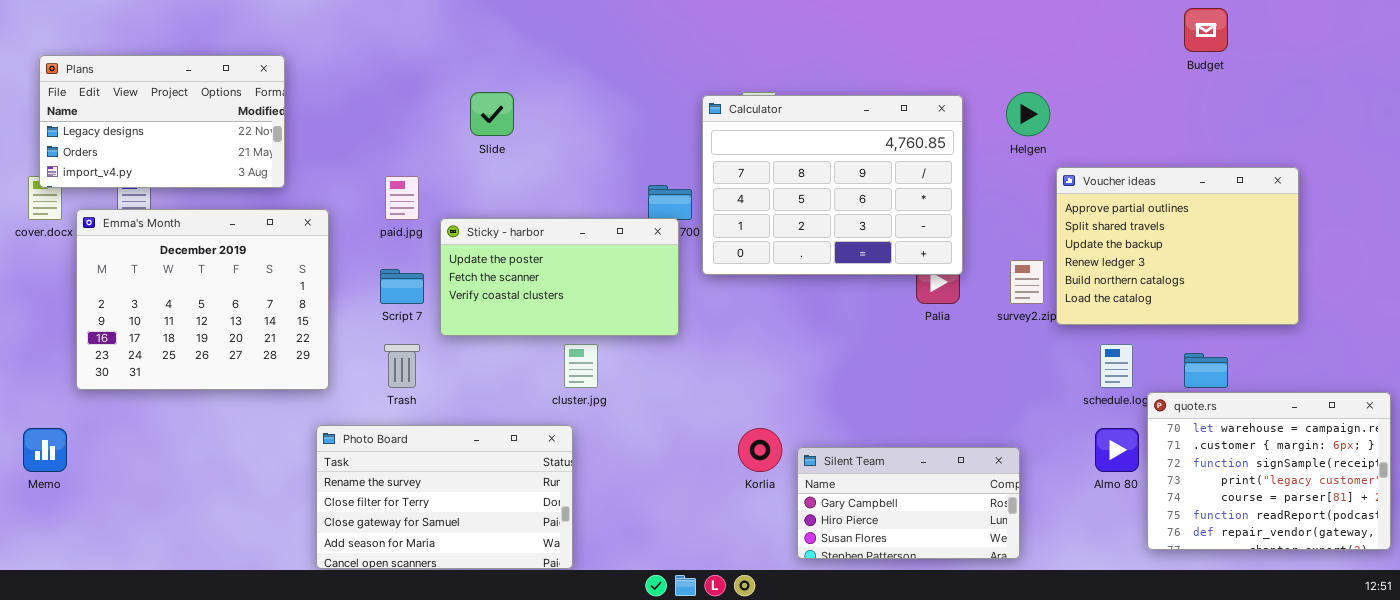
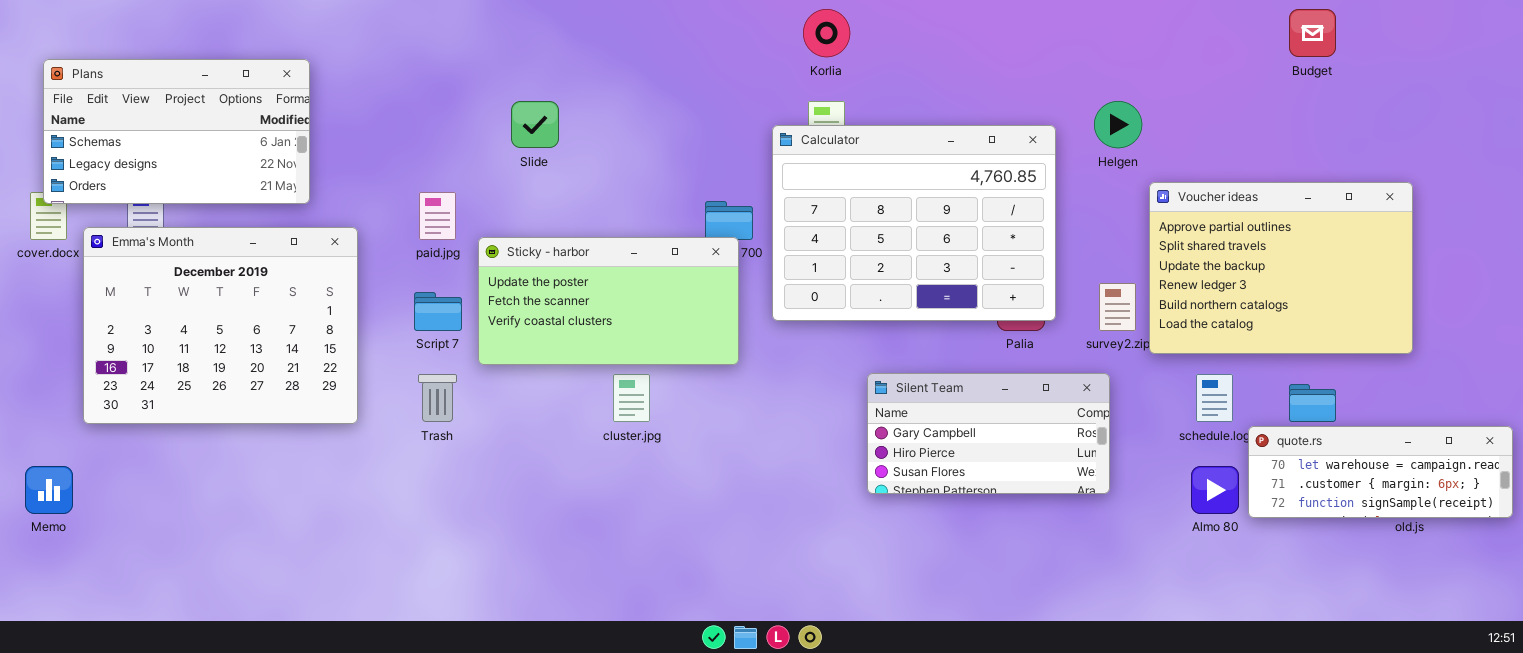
Plans: [39,55,285,188] -> [43,59,310,204], scrolled up 1 row
Calculator: [702,95,963,275] -> [772,125,1056,321], moved
quote.rs: [1147,392,1391,550] -> [1248,426,1513,518], resized
Photo Board: [316,425,573,569] -> none, closed
Korlia: [738,428,782,472] -> [803,9,850,57], moved
Silent Team: [797,447,1020,559] -> [867,373,1110,494], moved

